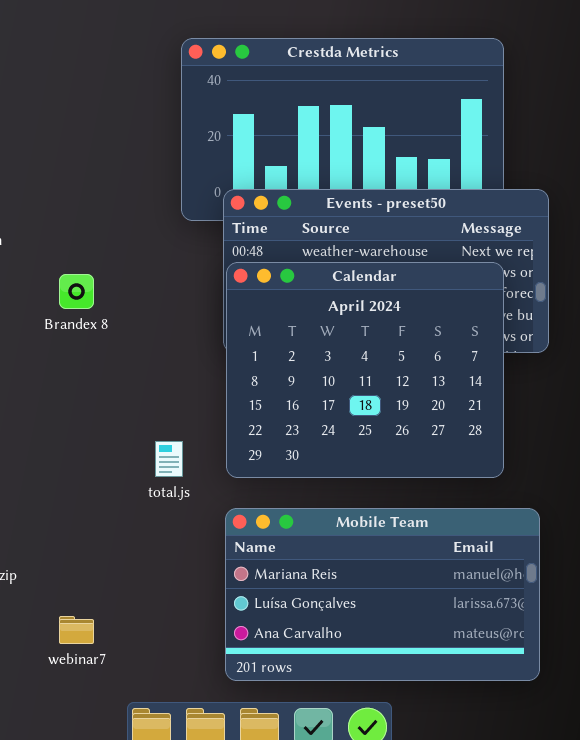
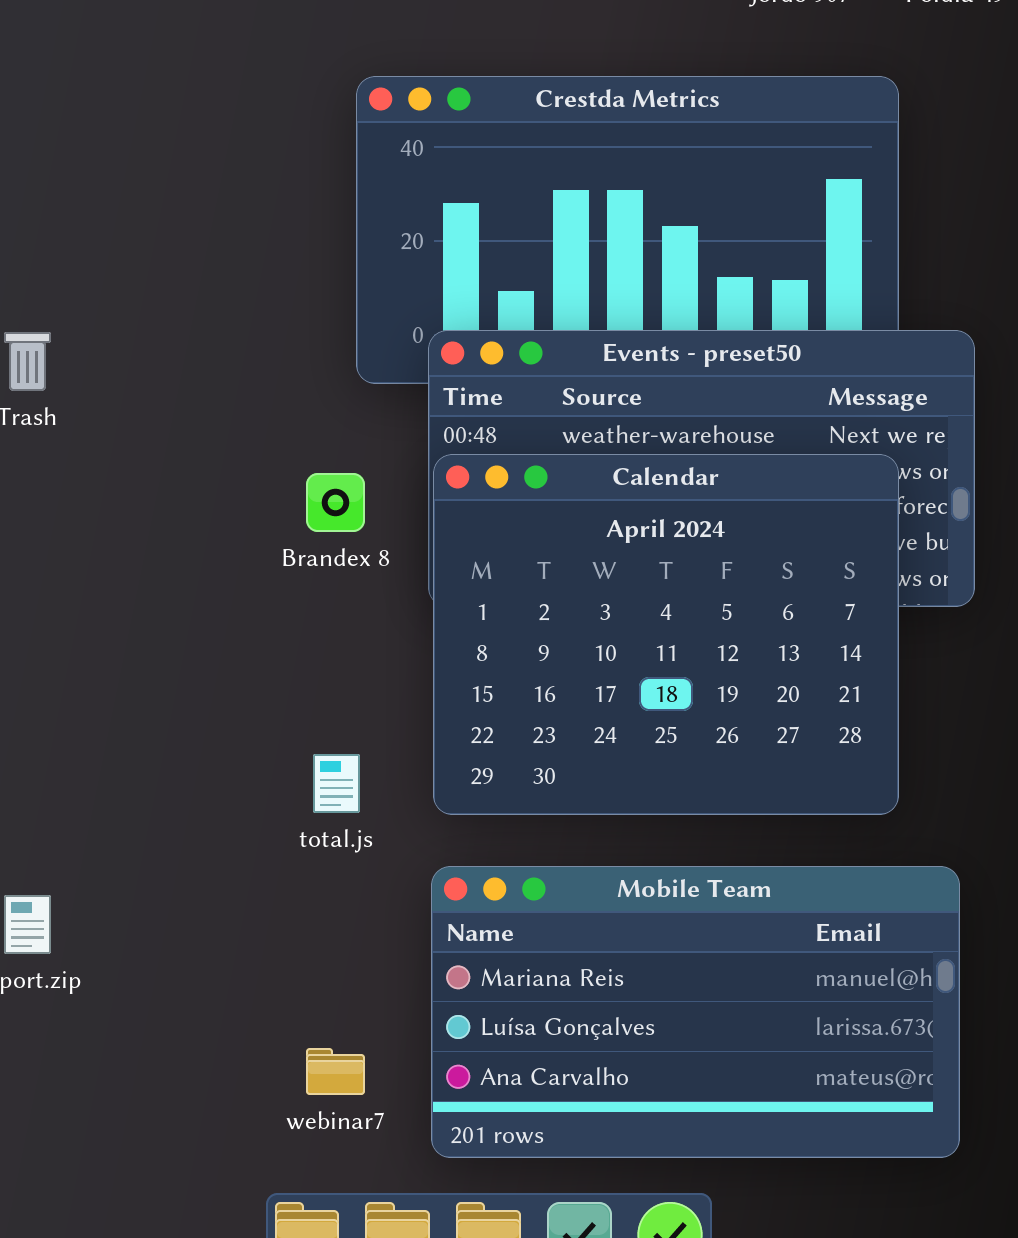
Brandex 8: [59,274,94,309] -> [306,473,365,532], moved
webinar7: [59,616,94,644] -> [306,1048,365,1095], moved

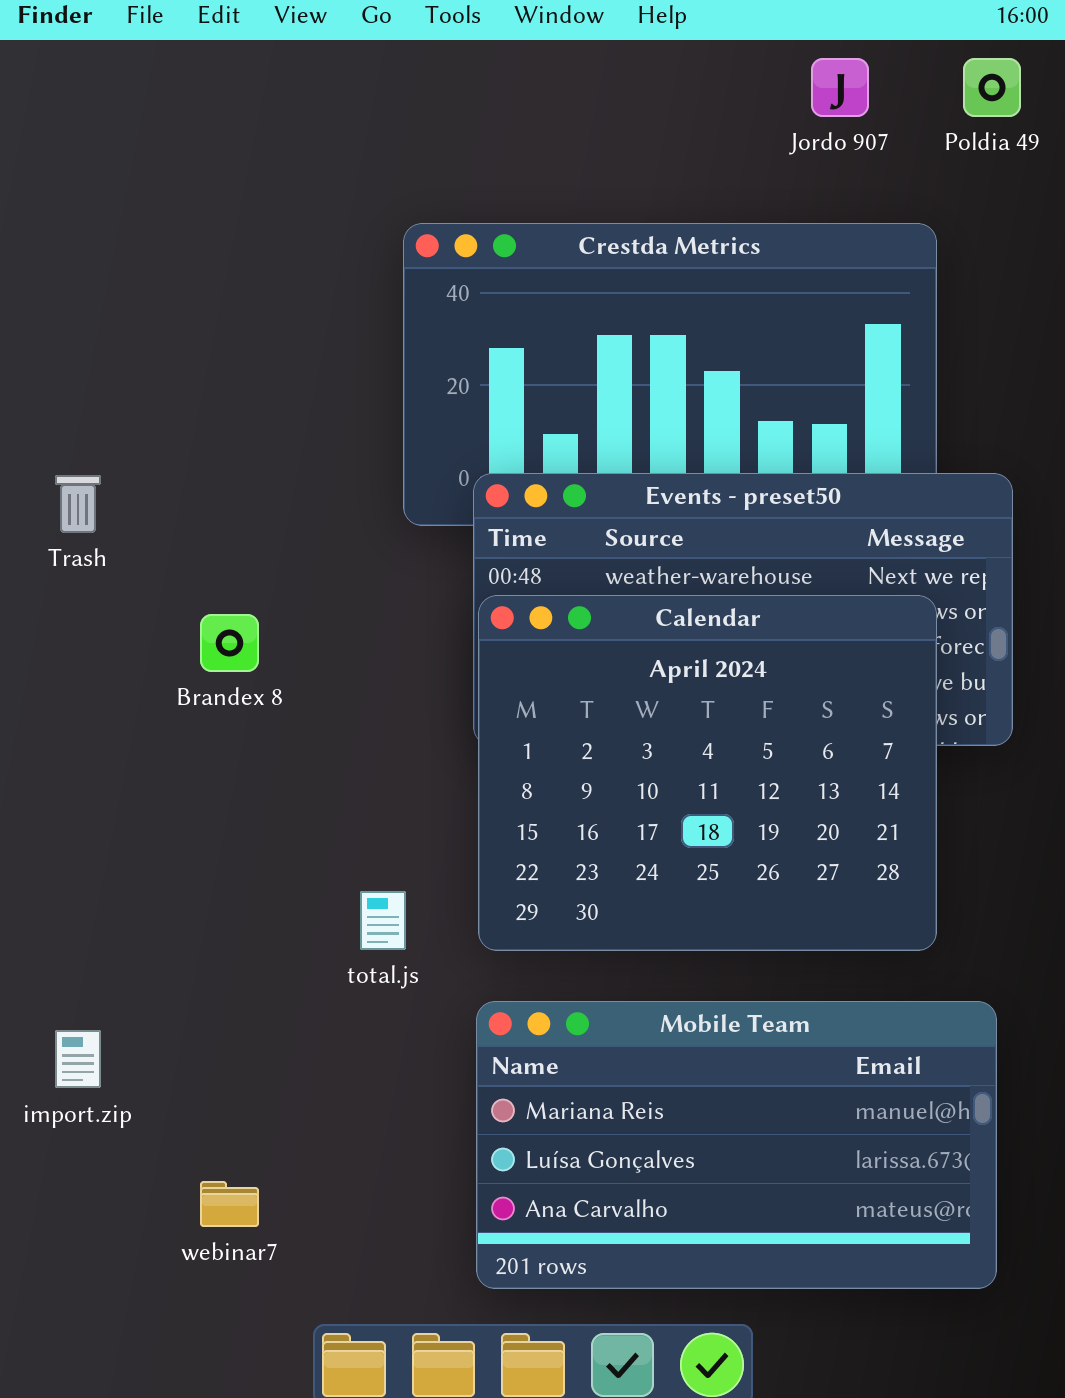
Brandex 8: [306,473,365,532] -> [200,614,259,672], moved
webinar7: [306,1048,365,1095] -> [200,1181,259,1227], moved

